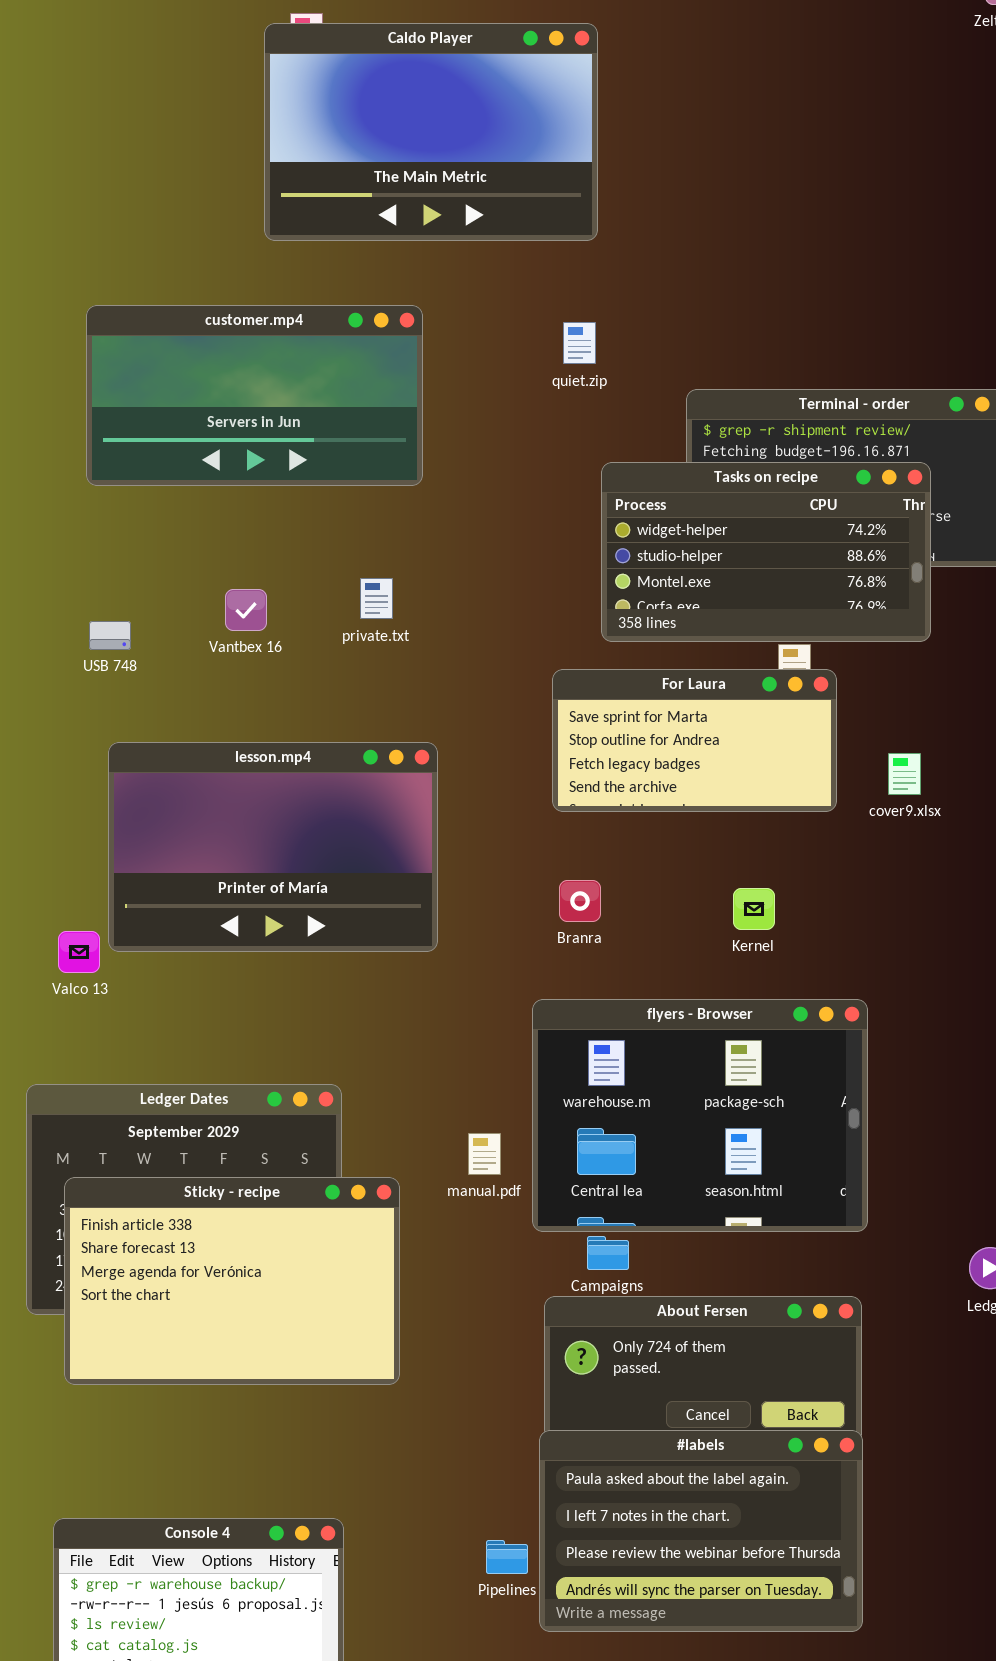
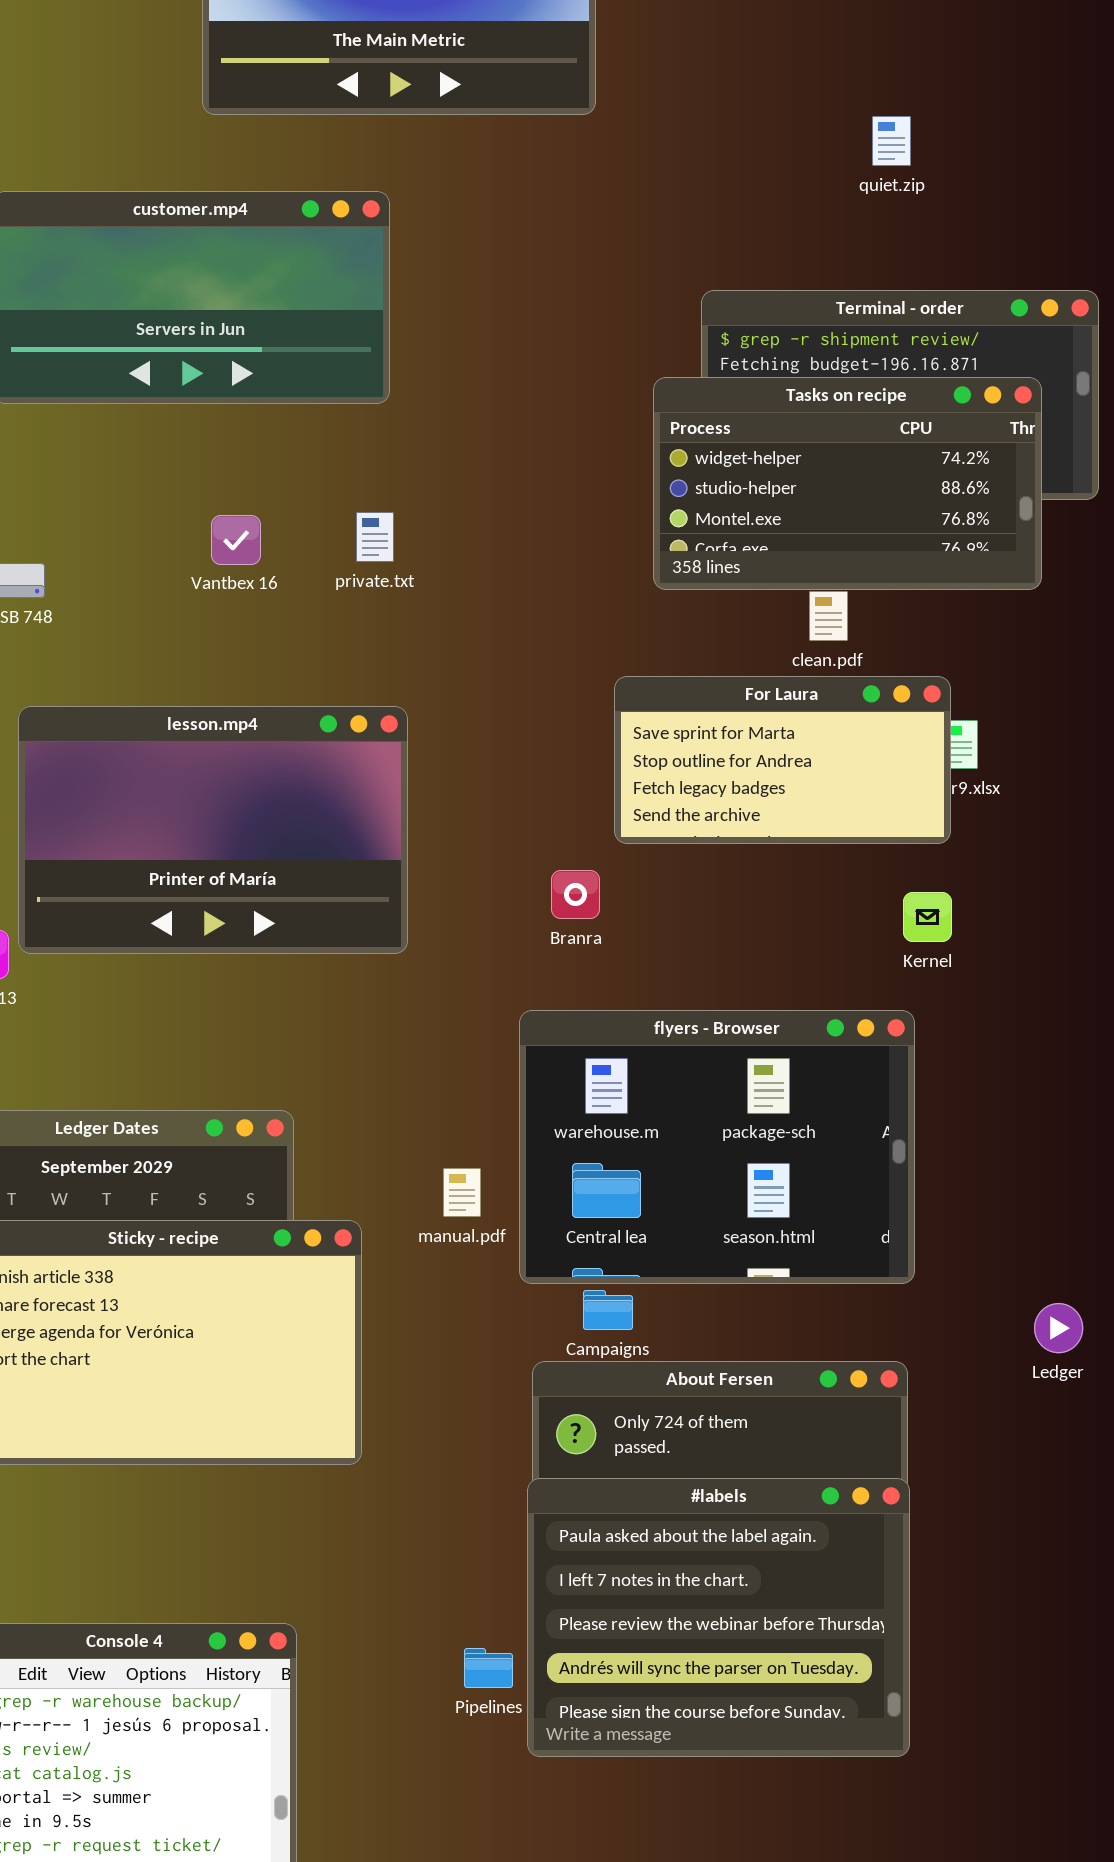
quiet.zip: [563,322,596,364] -> [872,116,911,166], moved
Tasks on recipe: [601,462,931,642] -> [653,377,1042,590], moved
private.txt: [360,578,393,619] -> [356,512,394,562], moved
Vantbex 16: [225,589,267,631] -> [211,515,261,565], moved
For Laura: [552,669,837,812] -> [614,676,951,844], moved
Kernel: [733,888,775,930] -> [903,892,952,942], moved
#labels: [539,1430,863,1632] -> [527,1478,910,1757], resized

